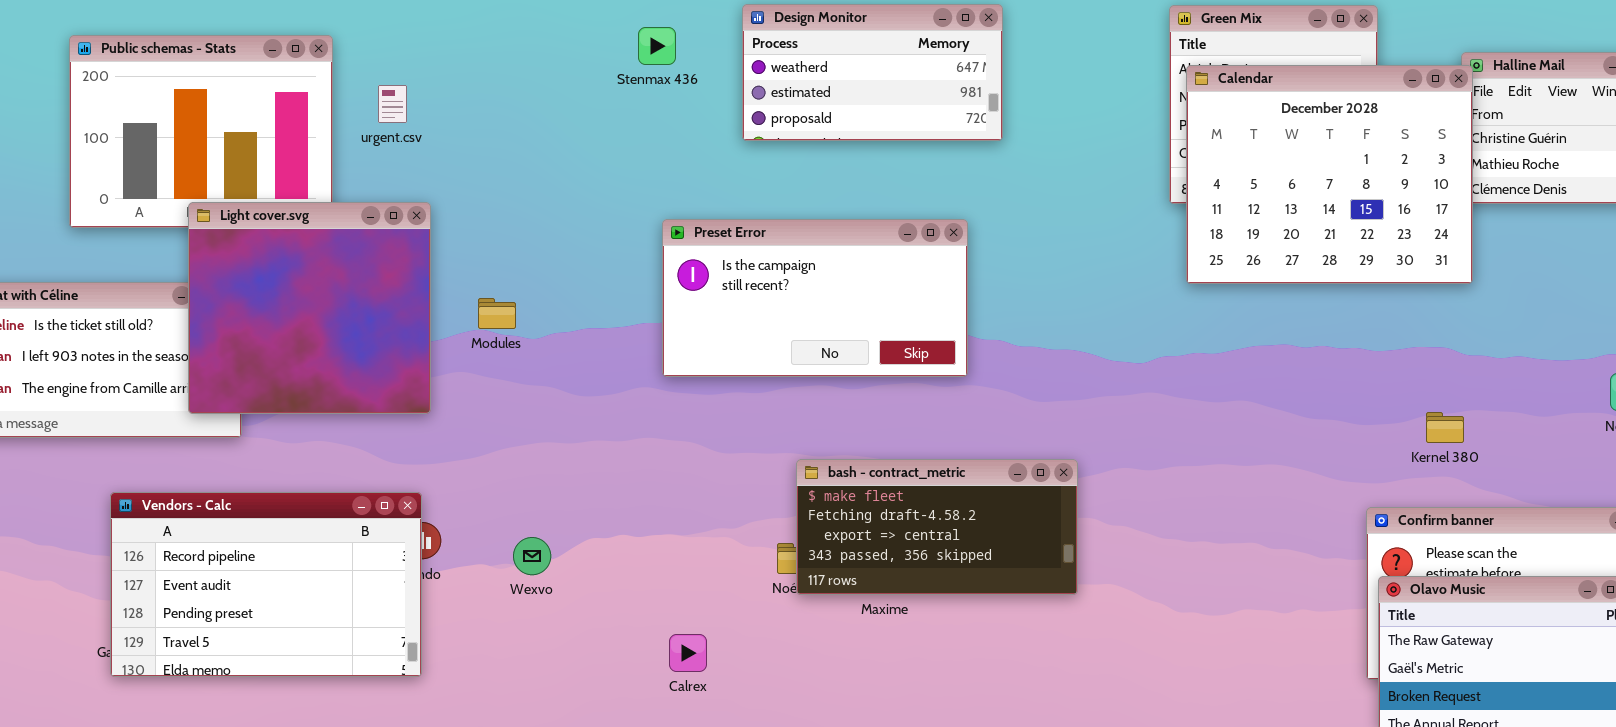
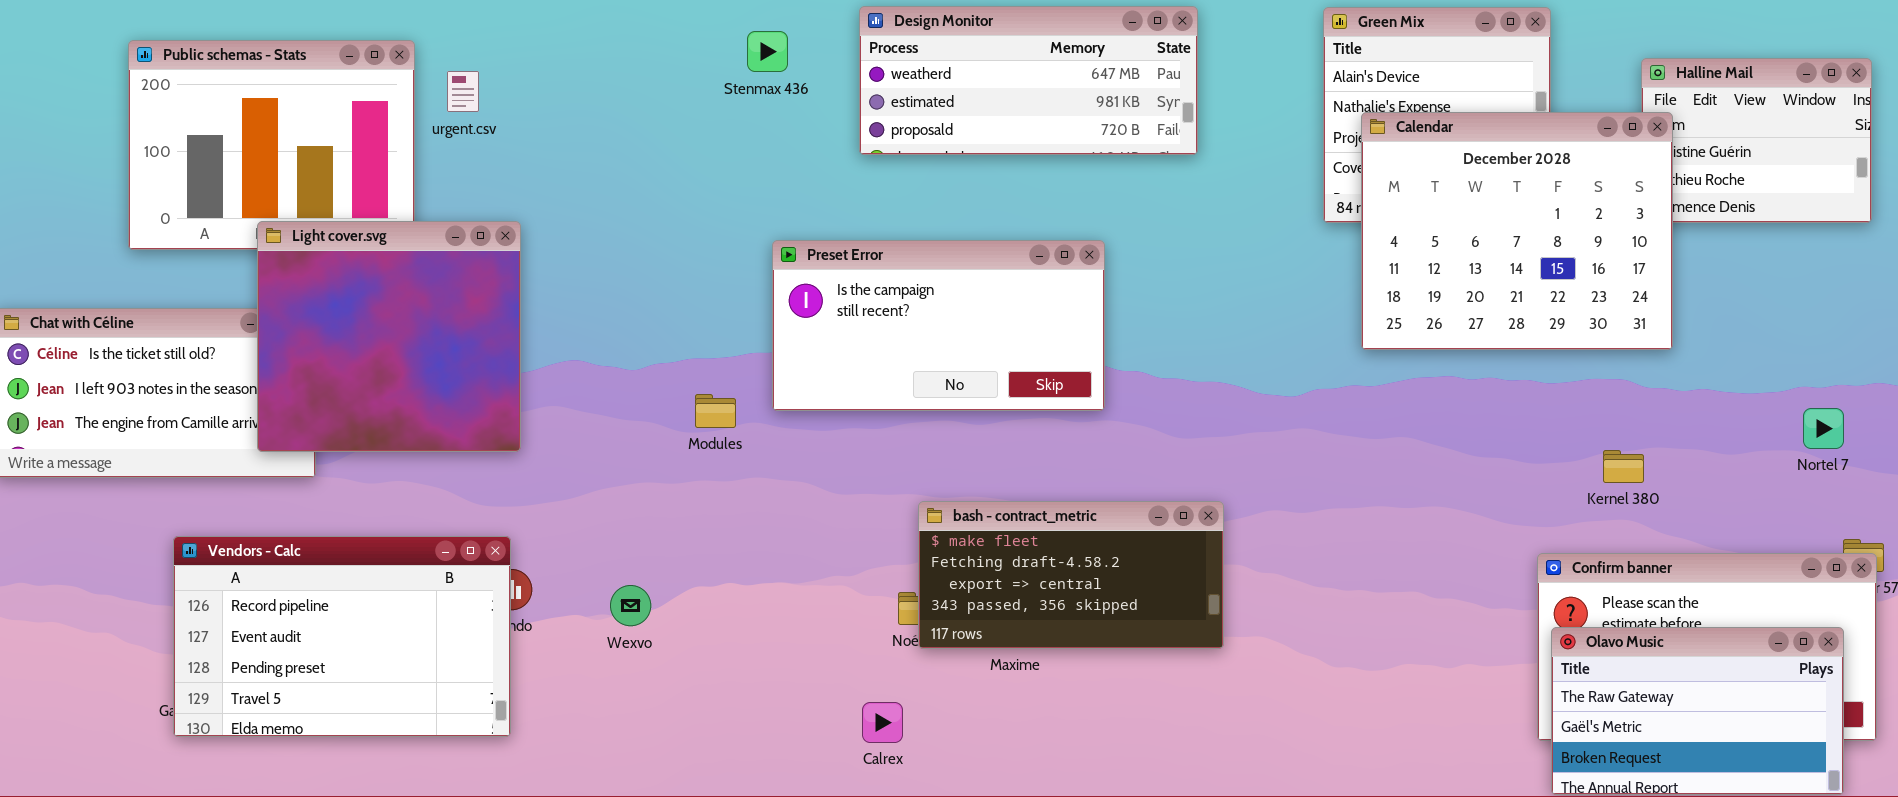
Design Monitor: [742,4,1003,141] -> [859,6,1198,155], resized
Calendar: [1186,65,1473,284] -> [1361,112,1673,350], moved
urgent.csv: [378,85,407,123] -> [447,71,479,112], moved
Modules: [478,298,516,329] -> [695,394,736,428], moved
Calrex: [669,634,707,672] -> [862,702,903,743], moved

